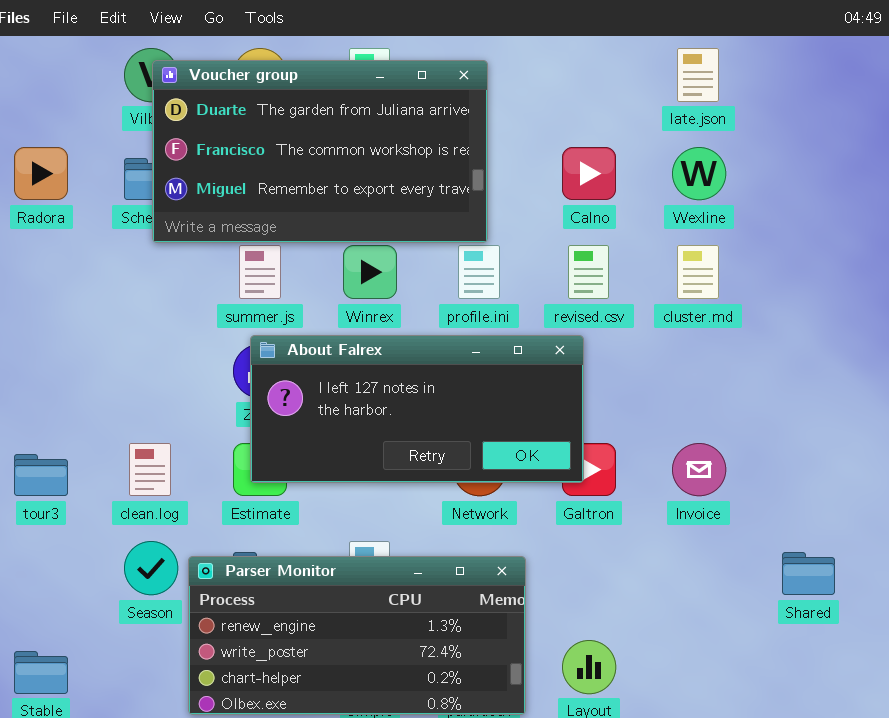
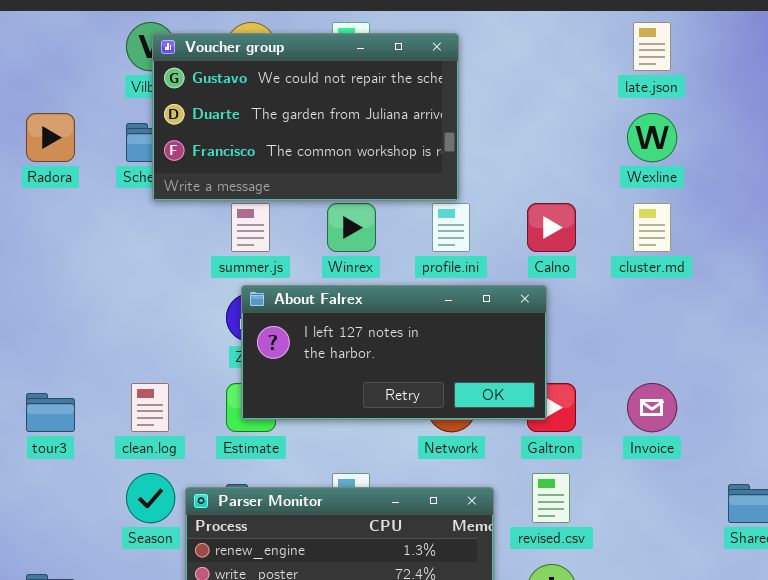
Voucher group: [152,60,488,243] -> [152,33,459,201], scrolled up 1 row
Calno: [562,147,616,200] -> [527,203,576,252], moved
revised.csv: [568,245,609,299] -> [532,473,570,523], moved

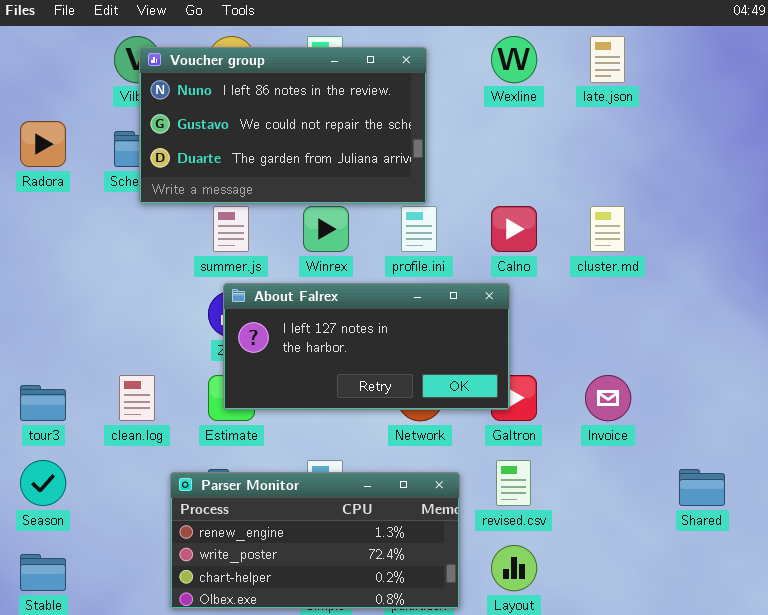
Voucher group: [152,33,459,201] -> [139,47,427,204], scrolled up 1 row
Wexline: [627,113,677,162] -> [491,36,537,83], moved
Season: [126,473,175,523] -> [20,460,66,506], moved

